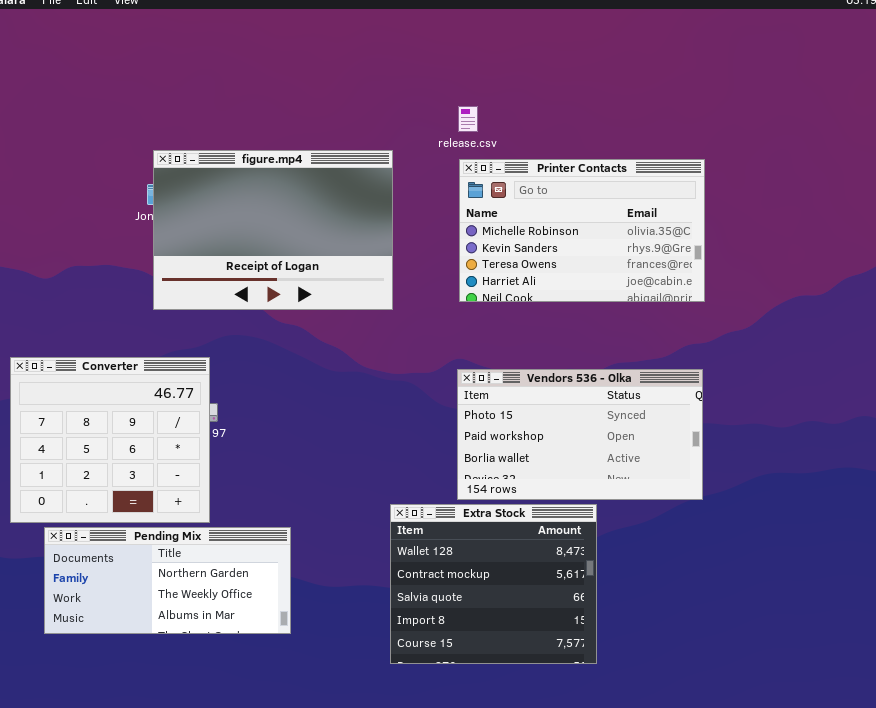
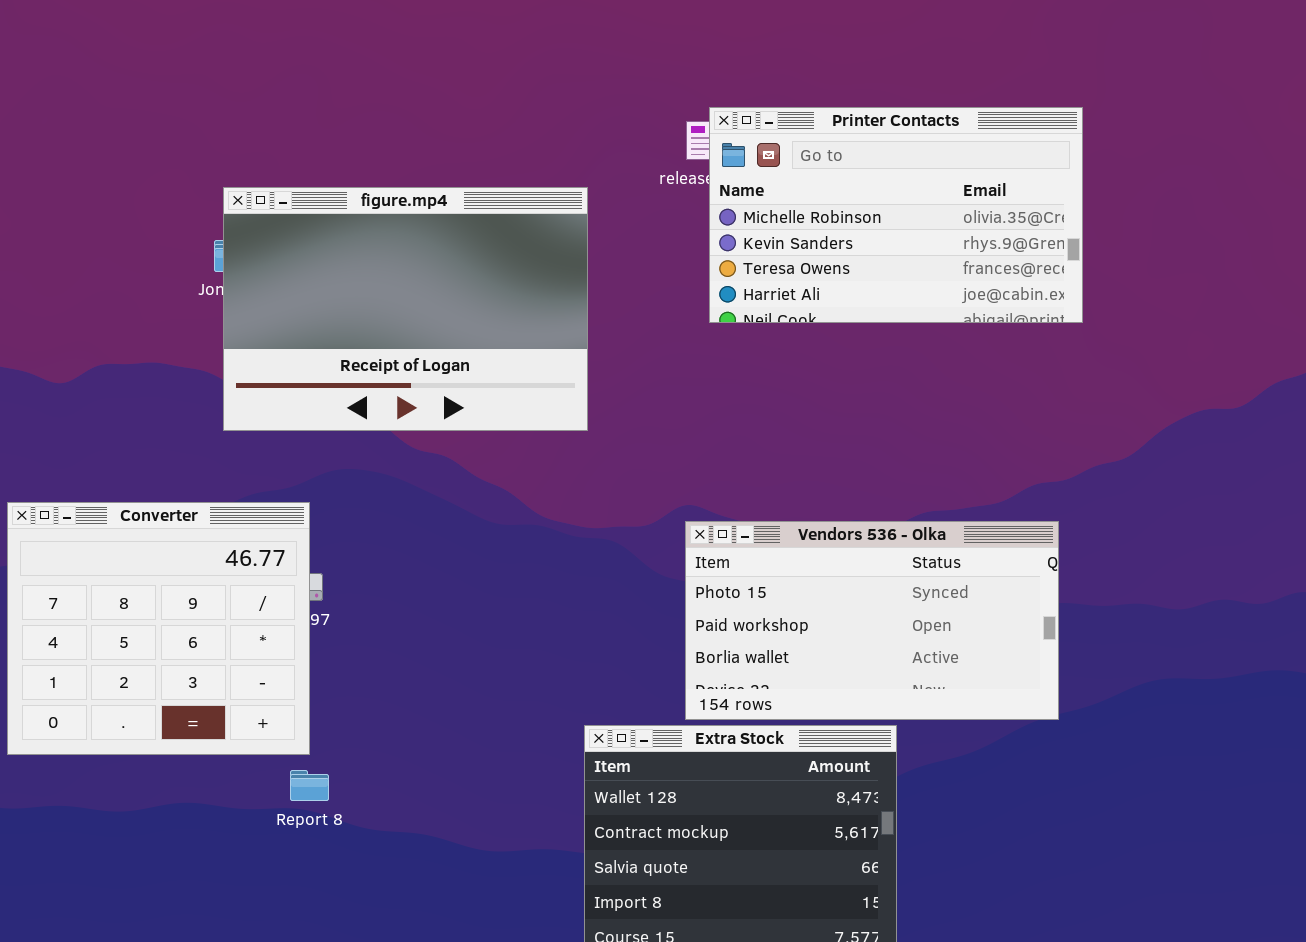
Printer Contacts: [459,159,705,302] -> [709,107,1083,323], moved
Pending Mix: [44,527,291,634] -> none, closed

